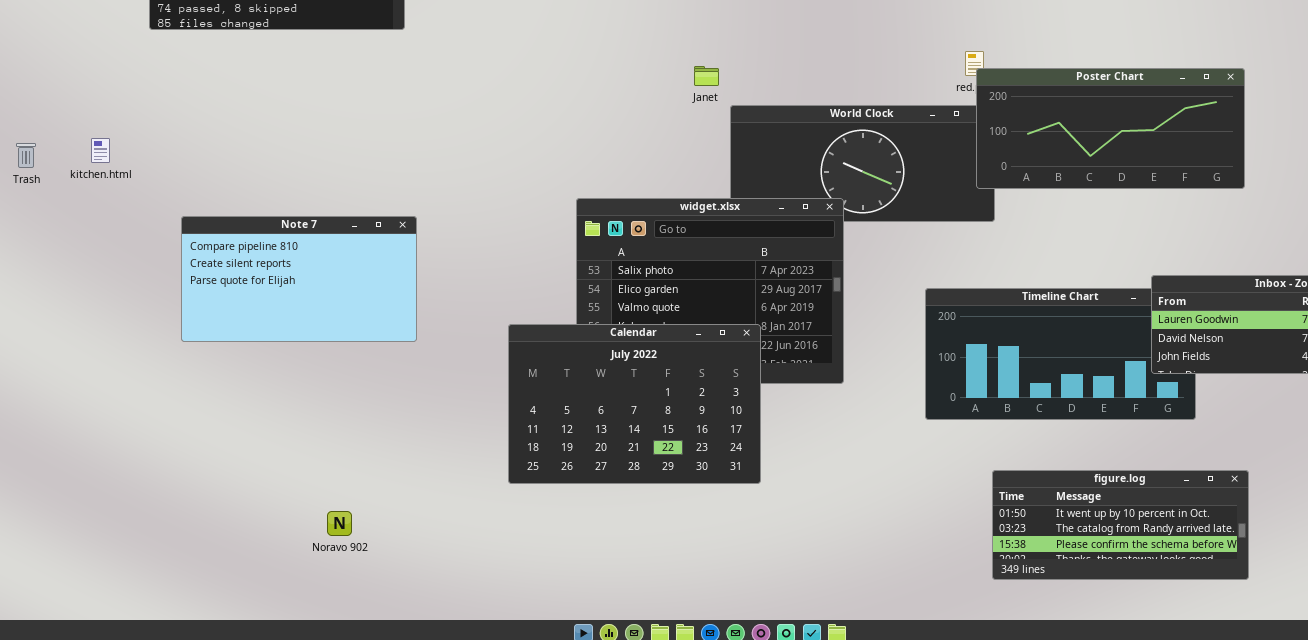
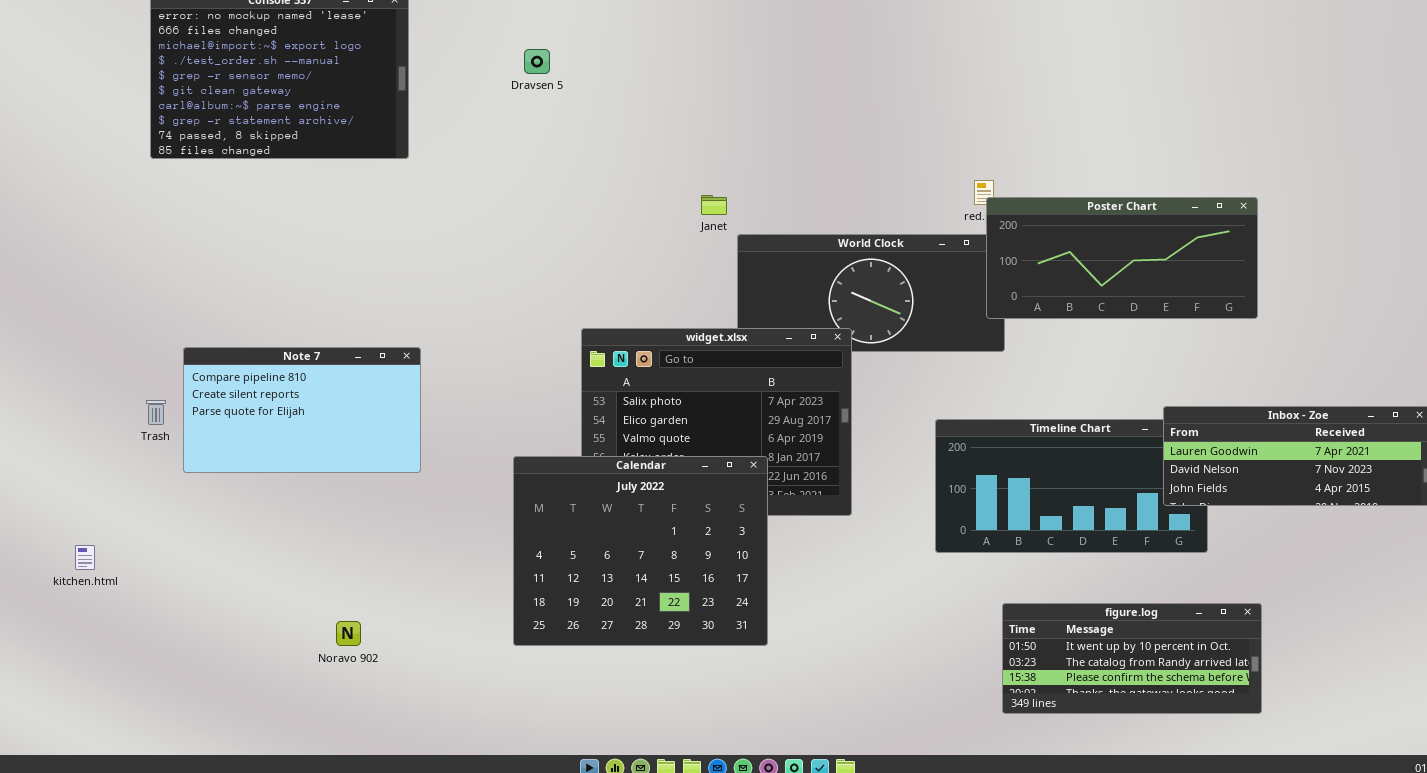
kitchen.html: [91,138,110,163] -> [75,545,95,570], moved
Trash: [16,143,36,168] -> [146,400,166,425], moved
Calendar: [508,324,761,484] -> [513,456,768,646], resized
Noravo 902: [327,511,352,536] -> [336,621,361,646], moved

